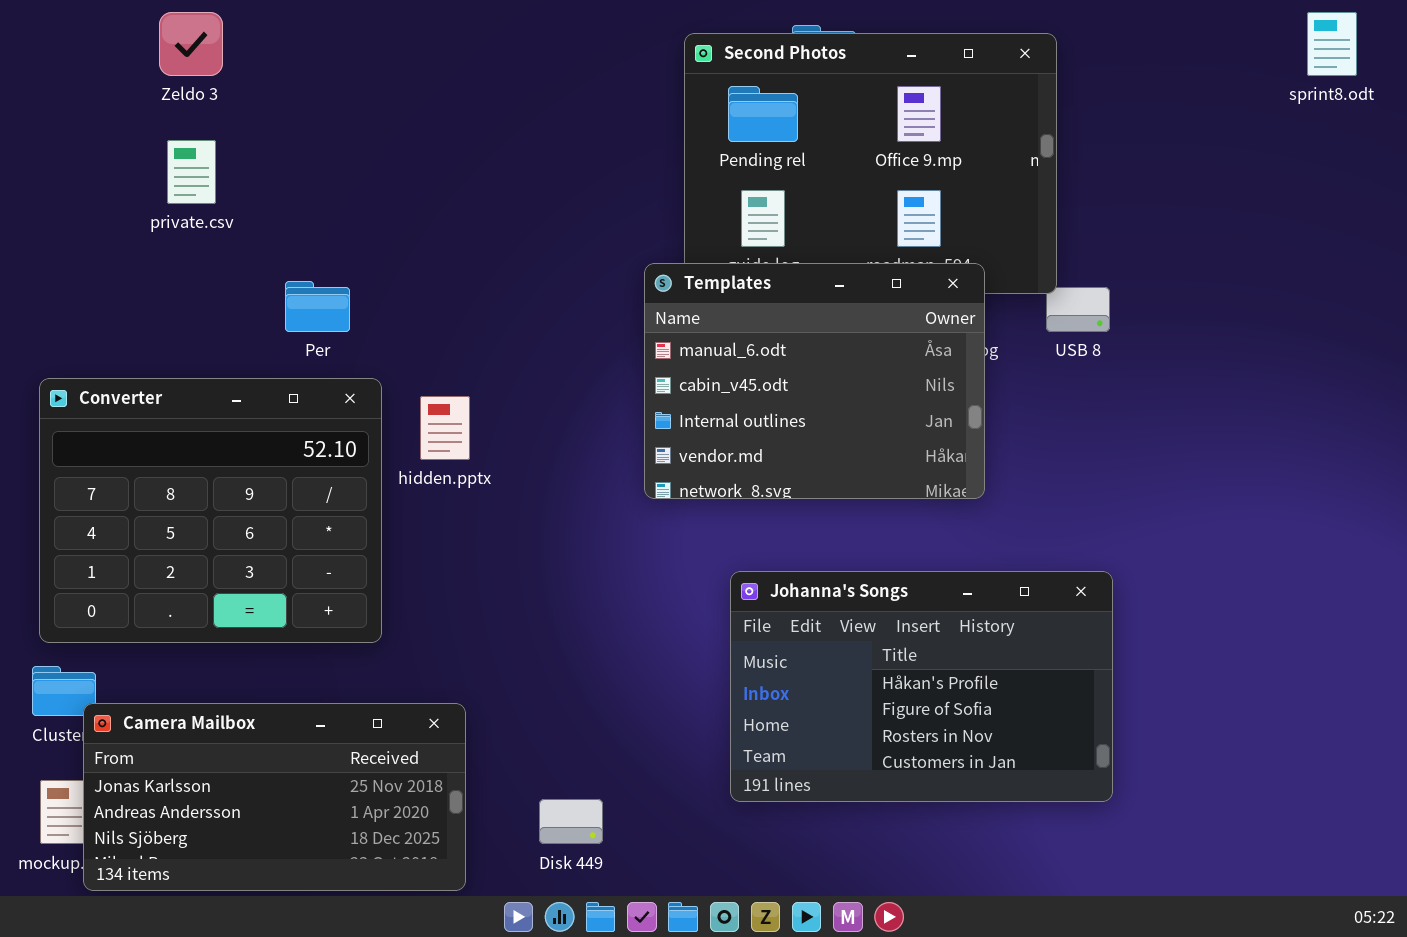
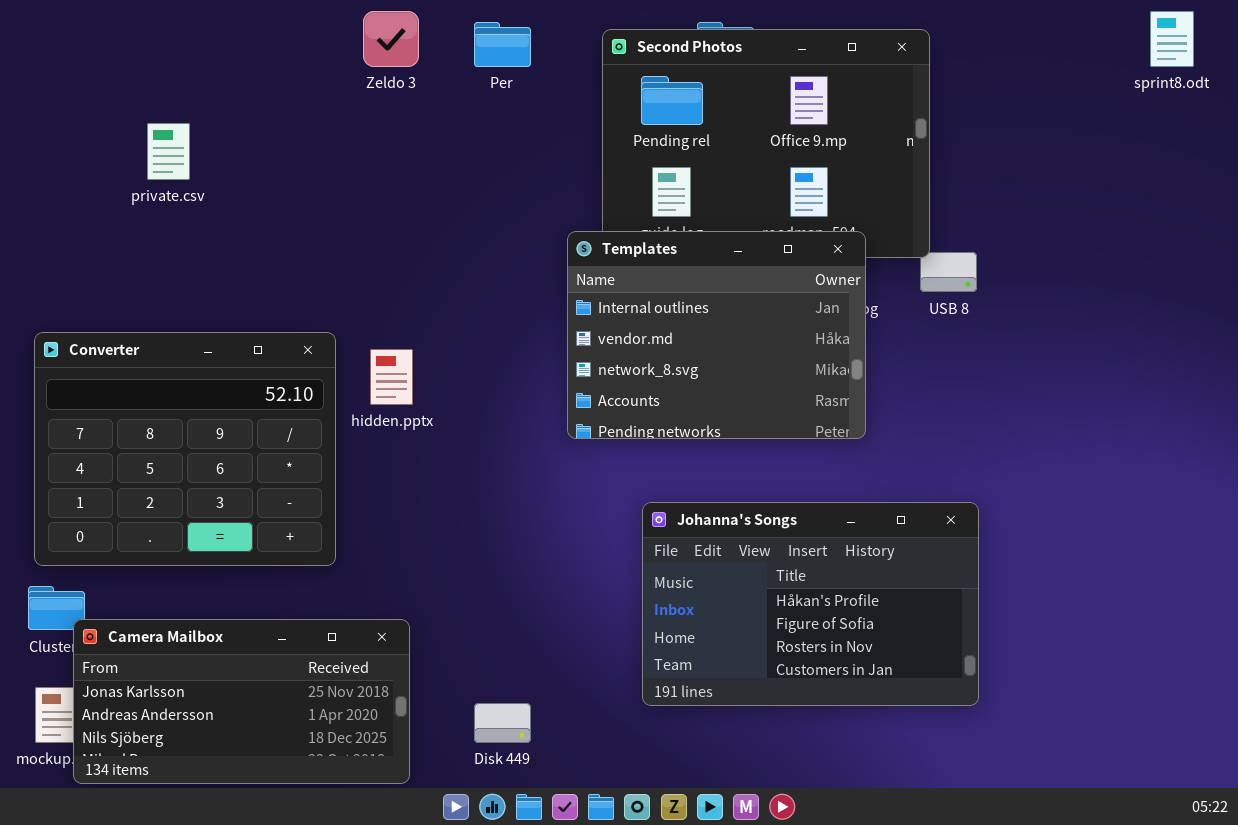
Zeldo 3: [159,12,223,76] -> [363,11,419,67], moved
Templates: [644,263,985,499] -> [567,231,866,439], scrolled down 2 rows
Per: [285,281,350,332] -> [474,22,531,67], moved

